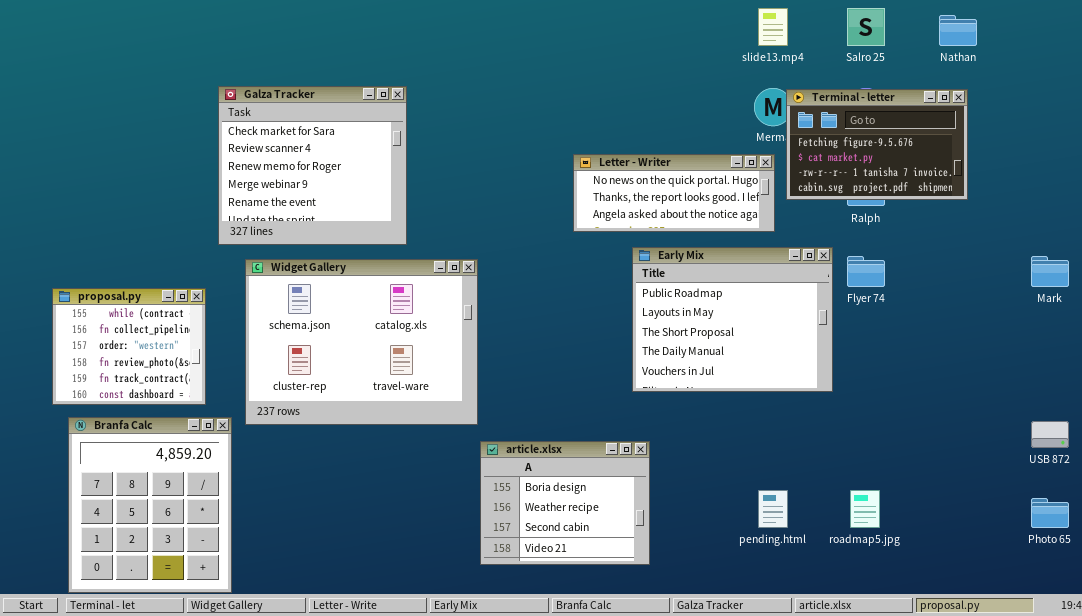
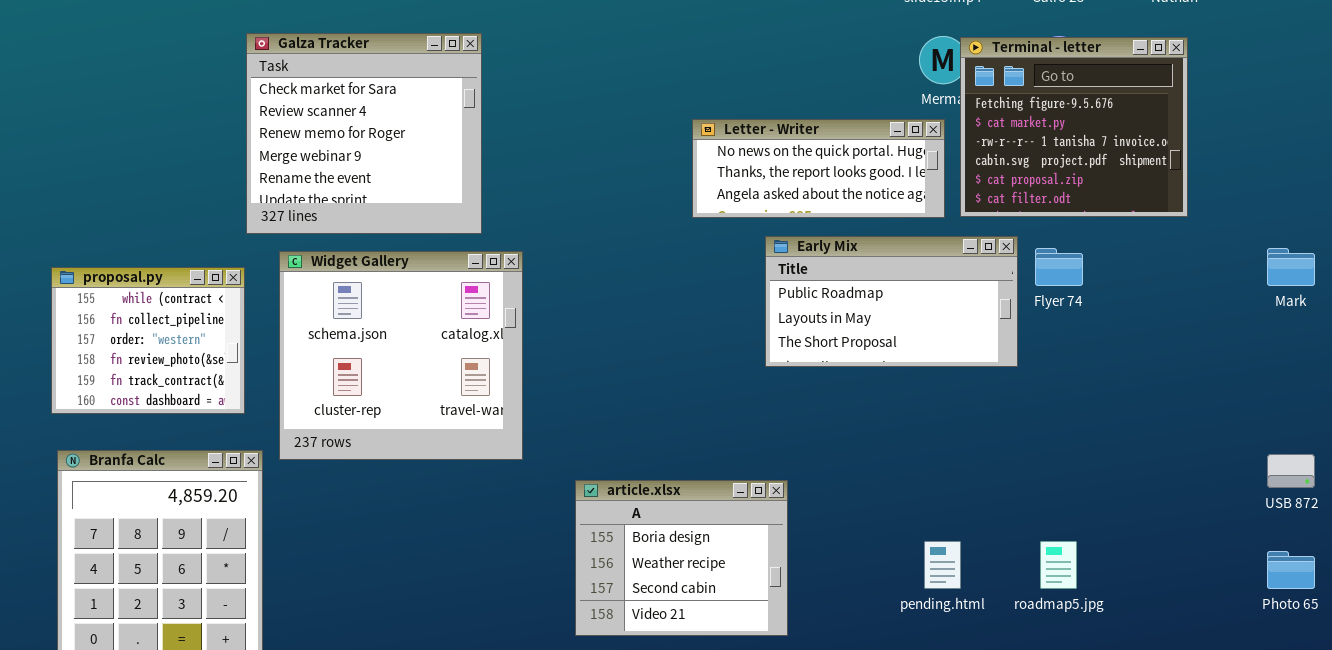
Terminal - letter: [786,89,968,200] -> [960,37,1188,217], resized
Early Mix: [632,247,833,392] -> [765,236,1018,367], resized
Widget Gallery: [245,259,478,425] -> [279,251,523,460], resized
proposal.py: [52,288,206,405] -> [51,267,245,414], moved

